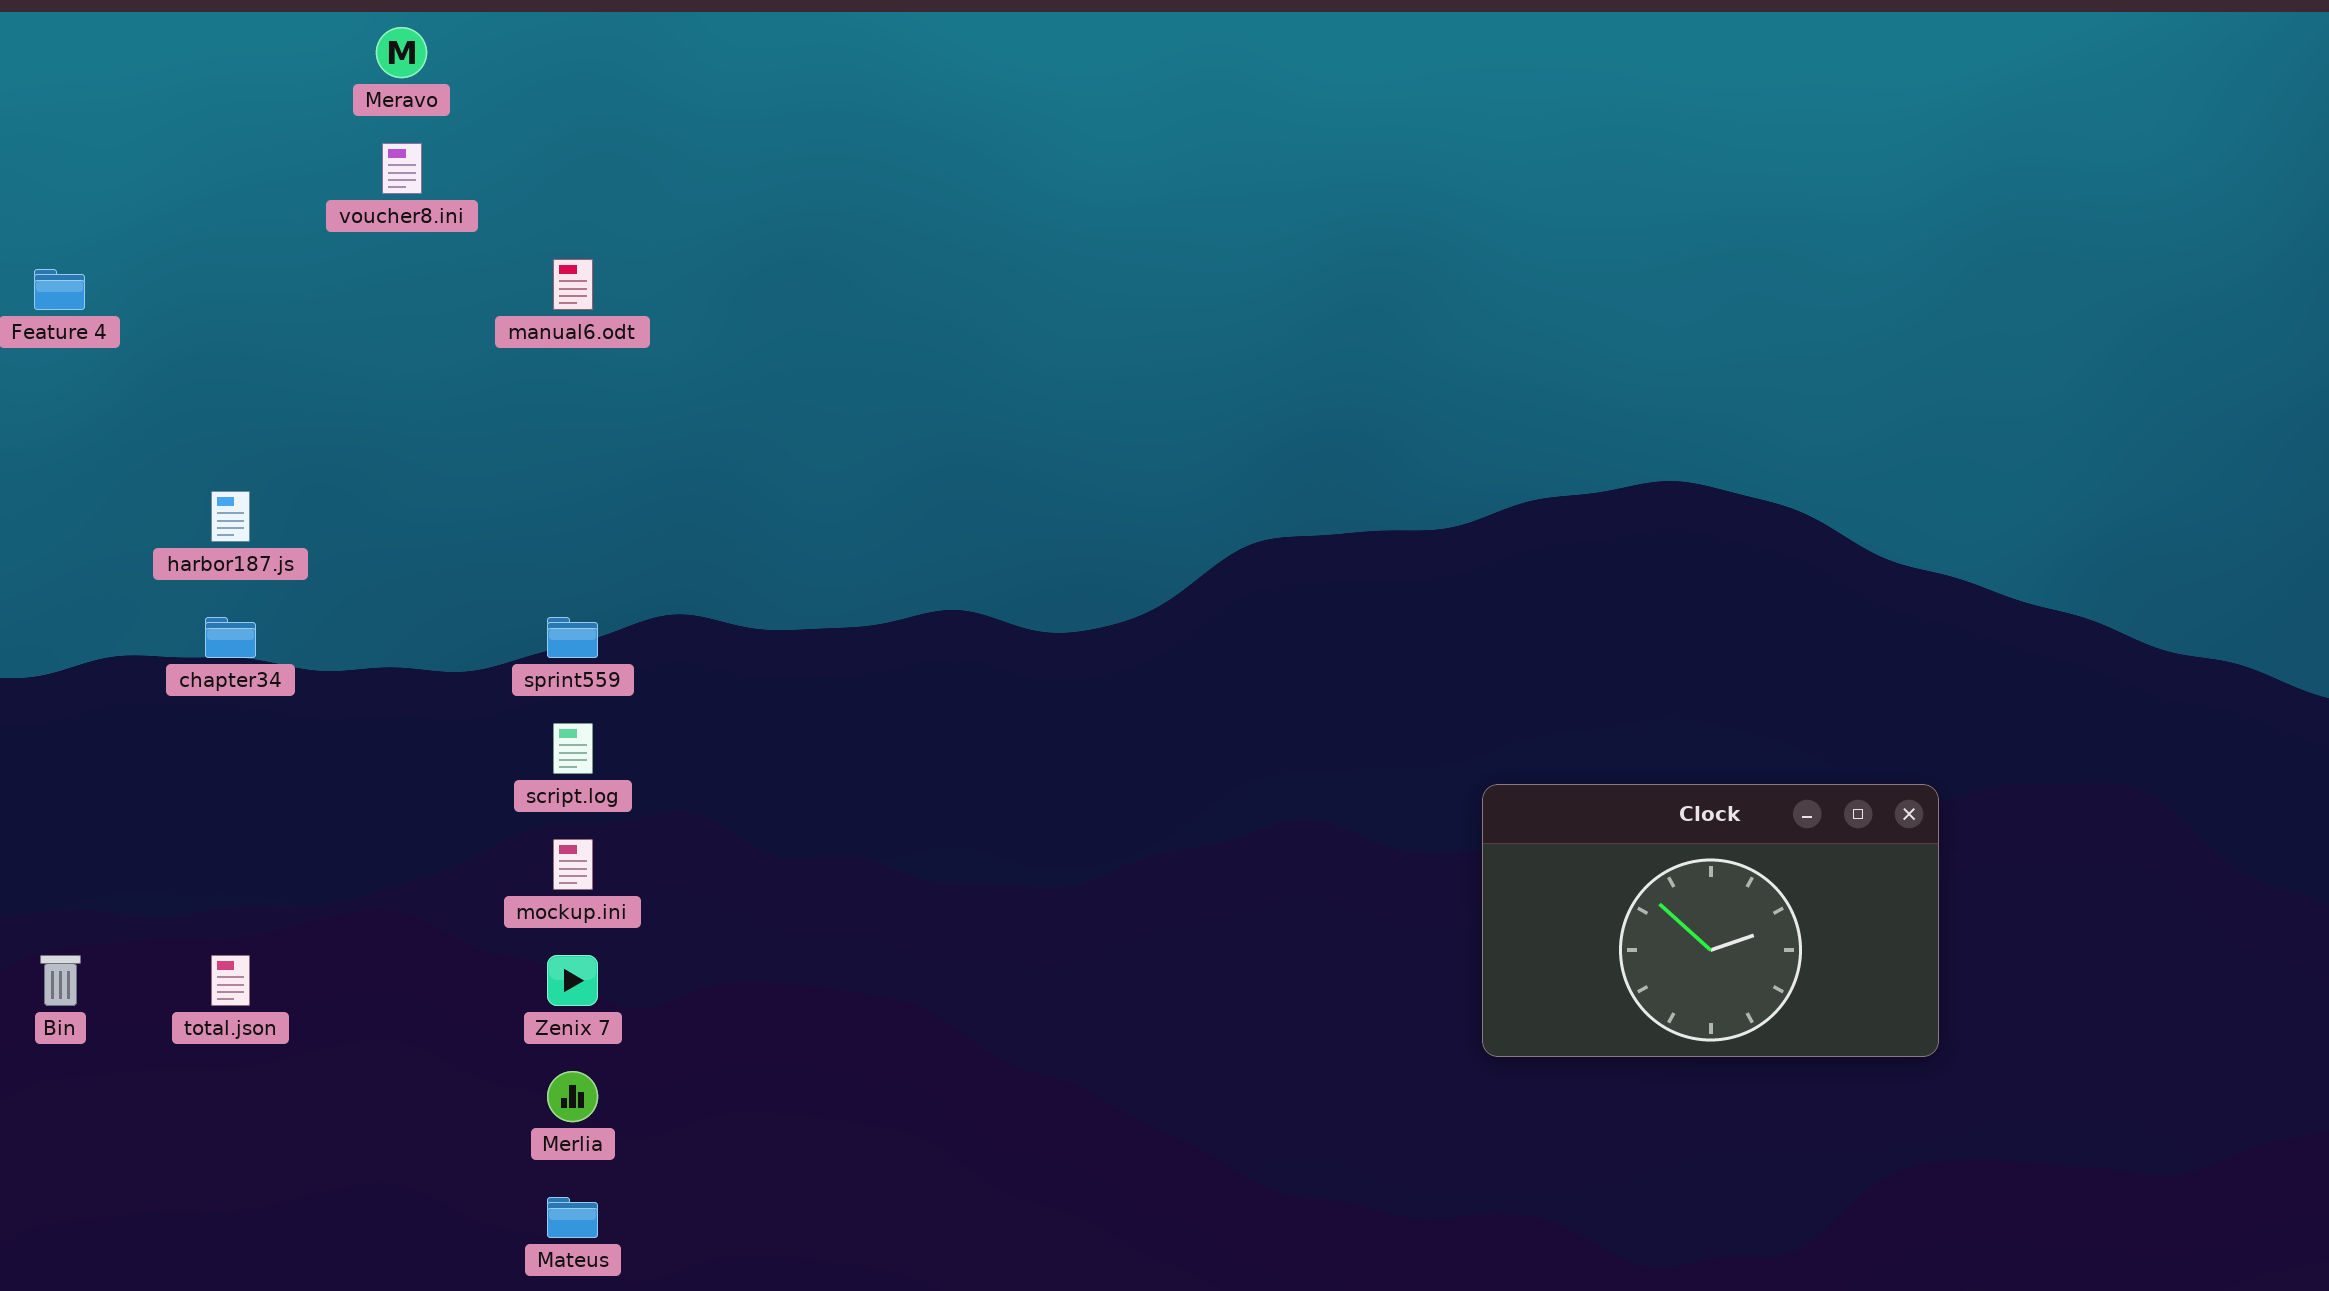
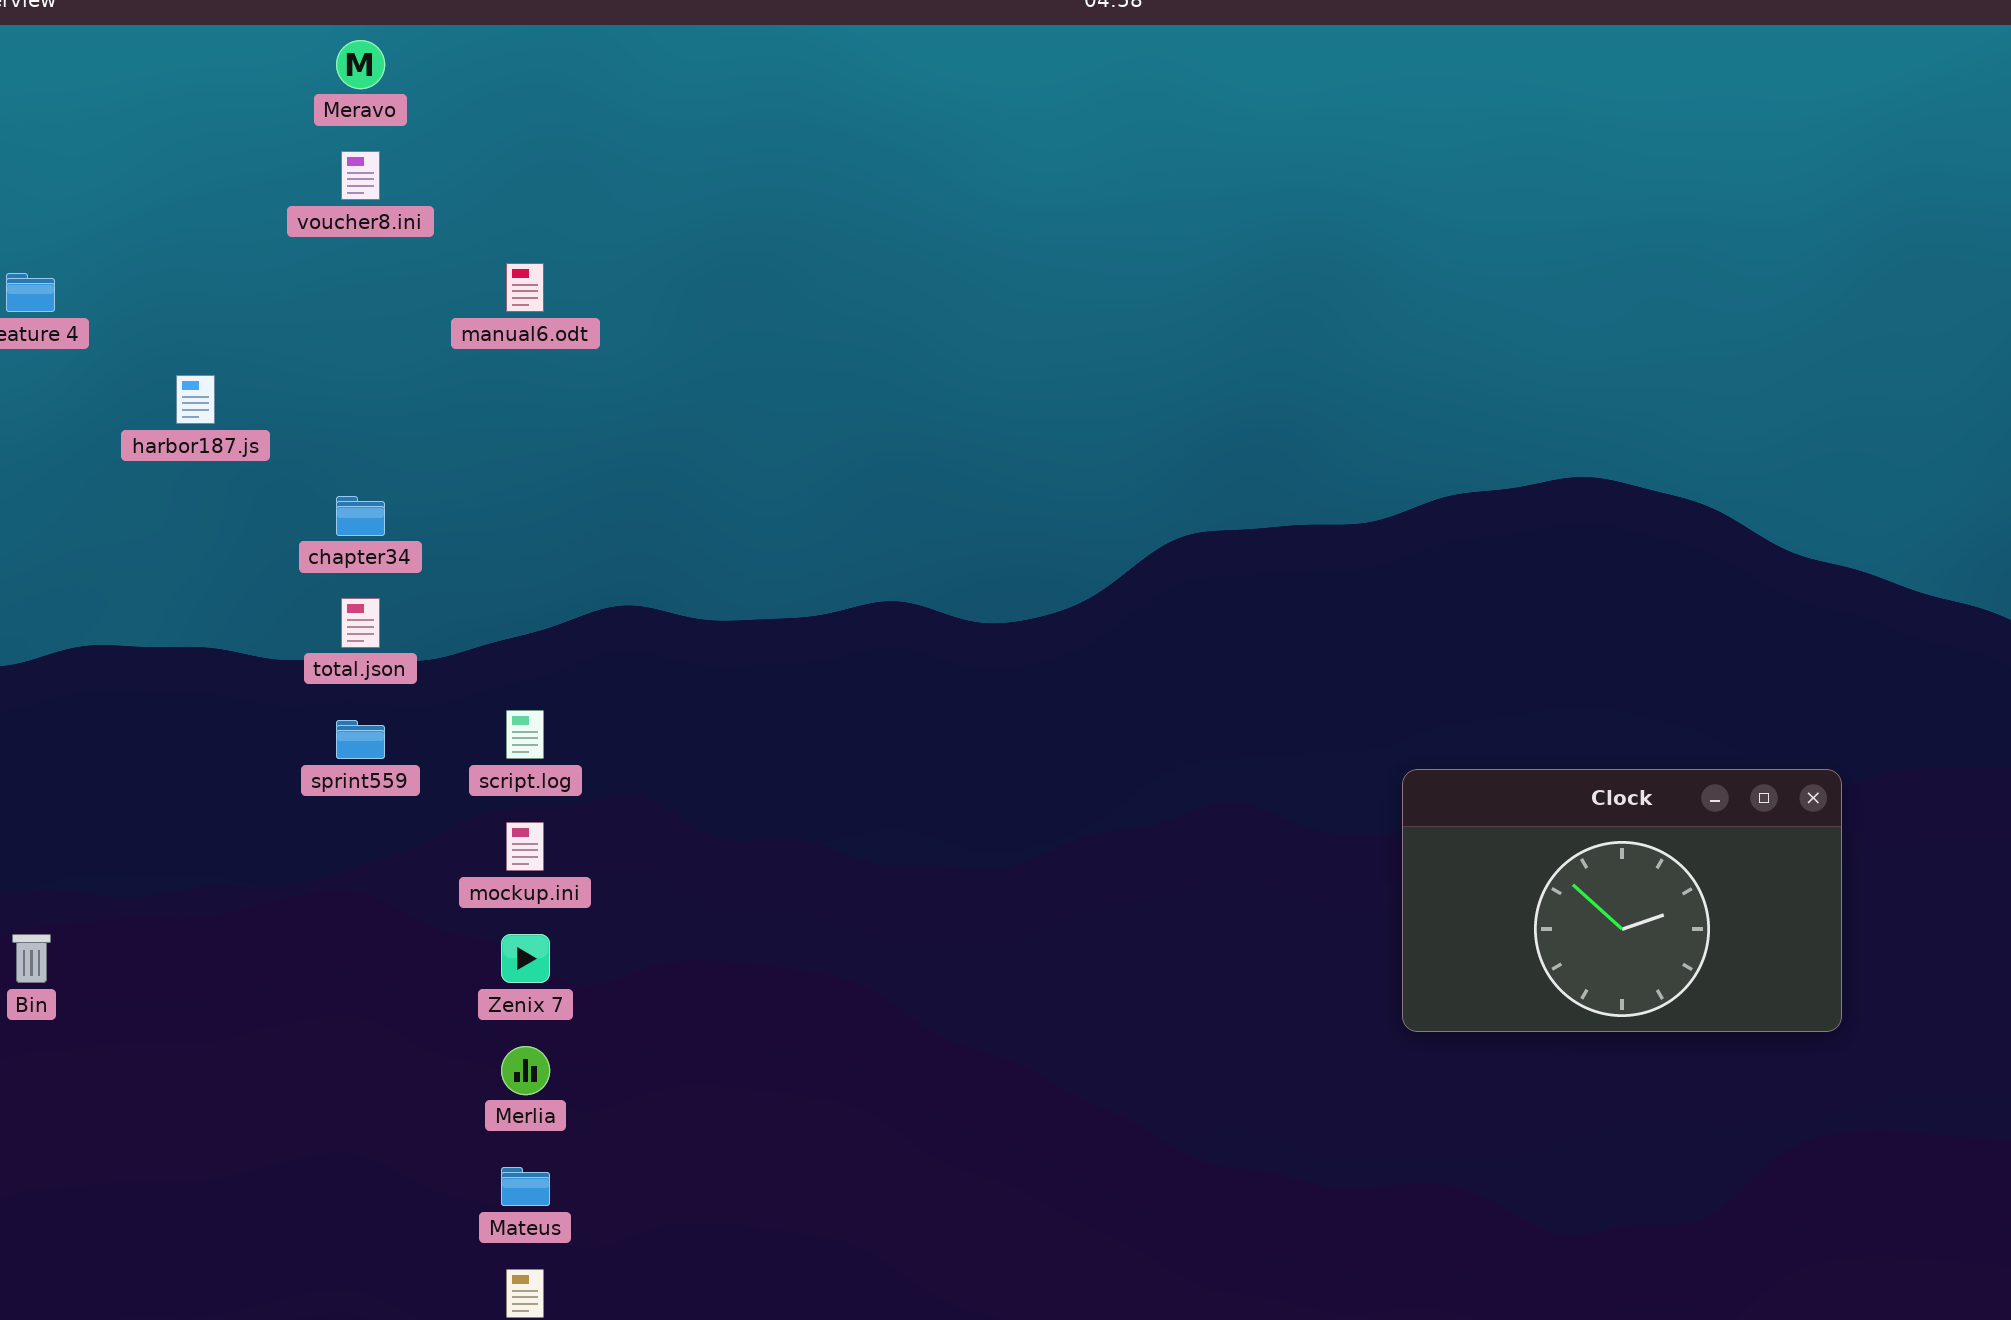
harbor187.js: [211,491,250,542] -> [176,375,215,424], moved
chapter34: [205,617,256,658] -> [336,496,385,536], moved
sprint559: [547,617,598,658] -> [336,720,385,759], moved
total.json: [211,955,250,1006] -> [341,598,380,648], moved

